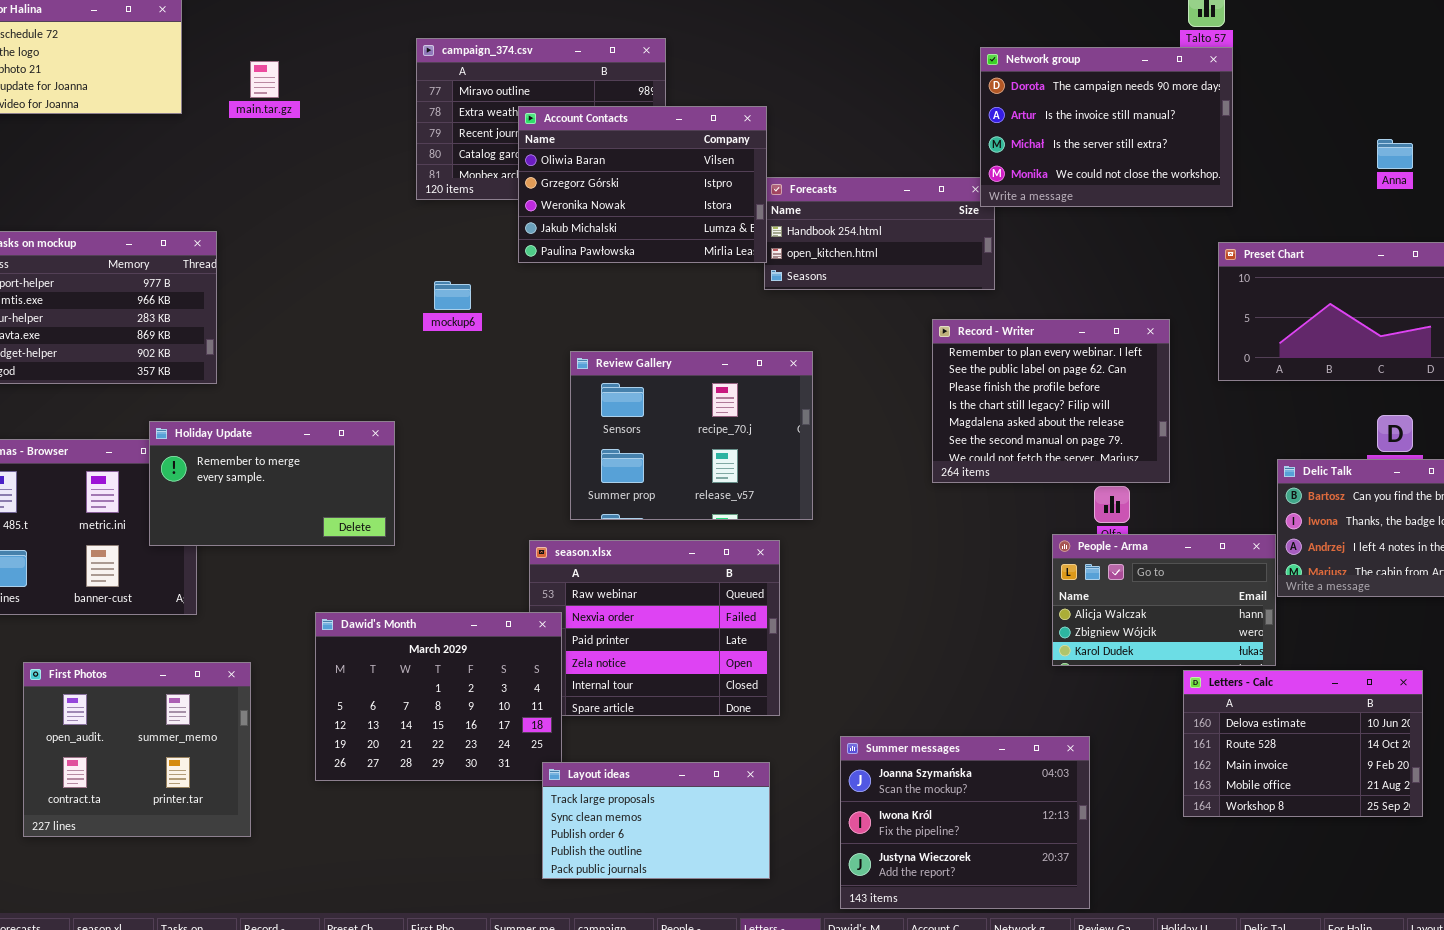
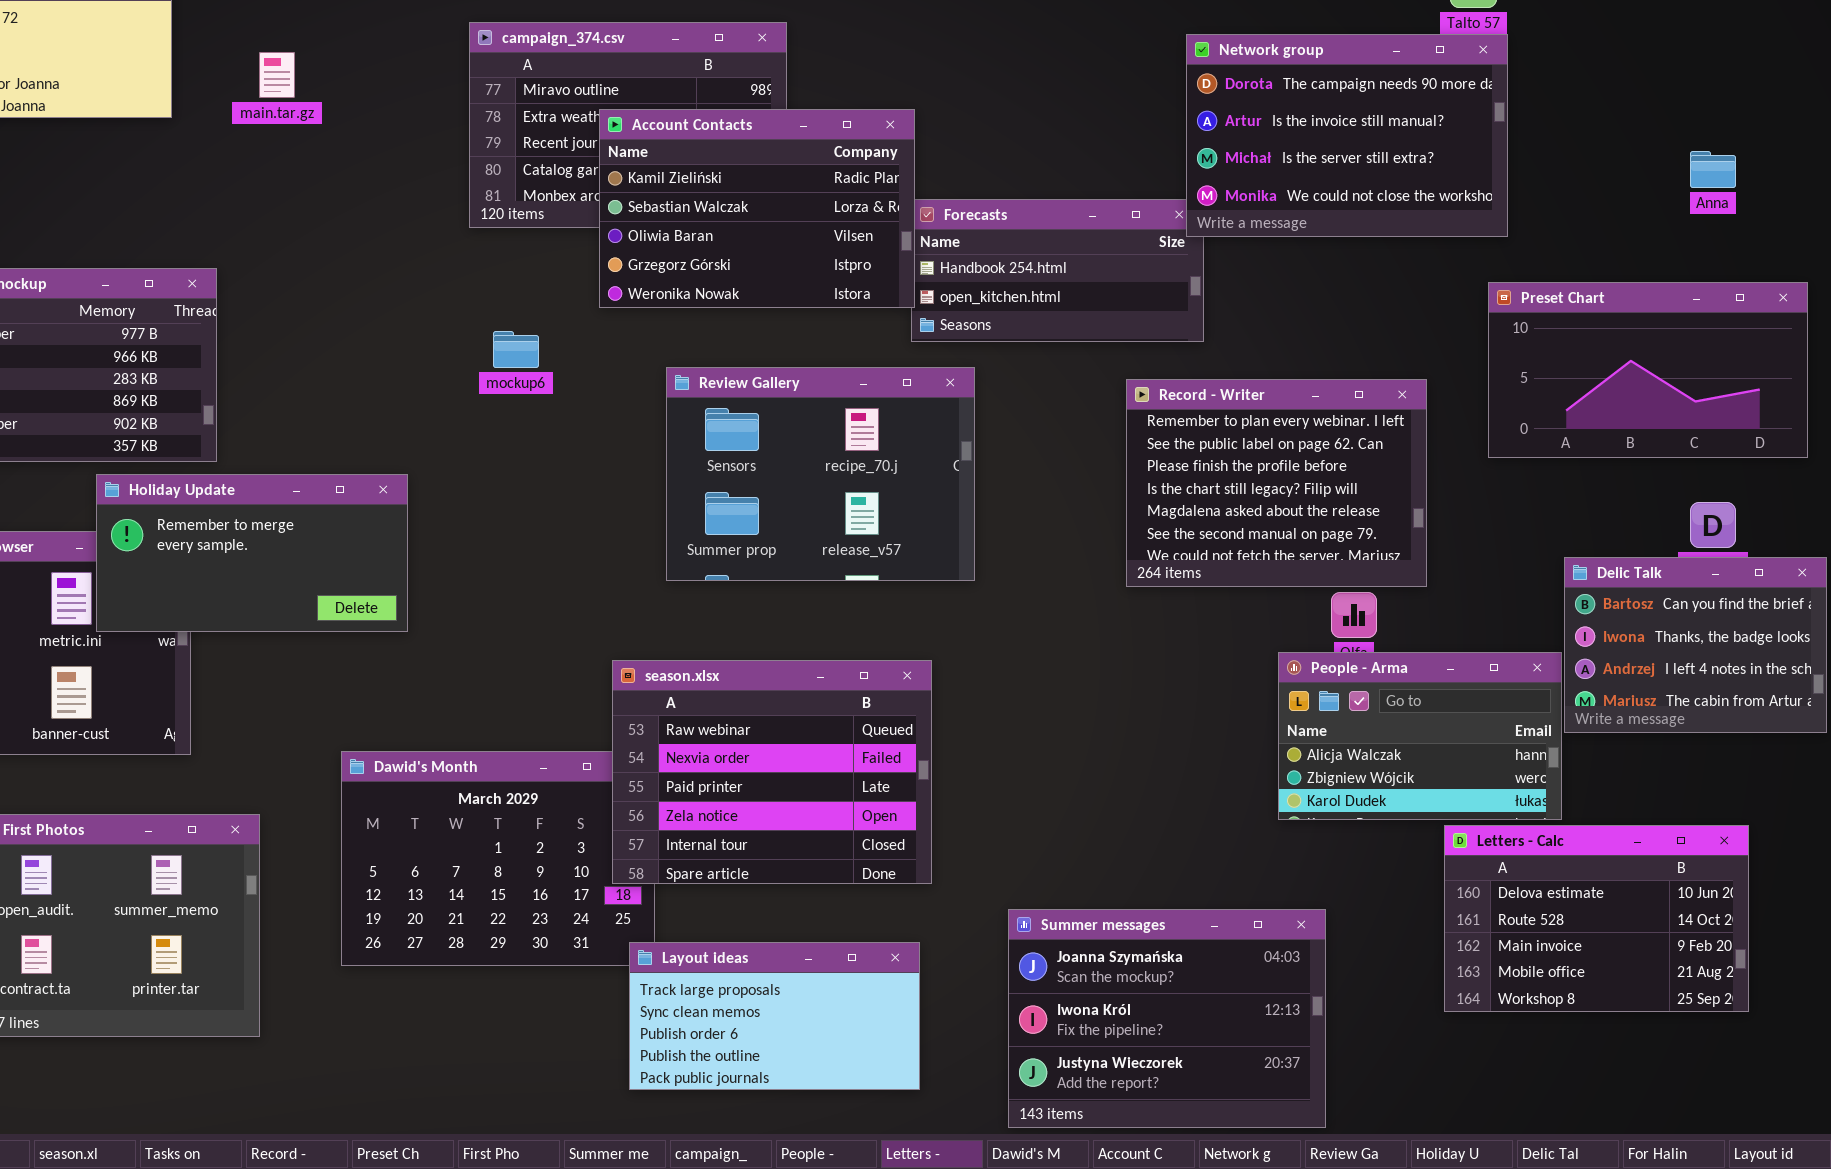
Account Contacts: [518,106,767,263] -> [599,109,915,308], scrolled up 2 rows
Review Gallery: [570,351,813,520] -> [666,367,975,581], moved
Holiday Update: [149,421,395,546] -> [96,474,408,632], moved
season.xlsx: [529,540,780,716] -> [612,660,932,884], raised

